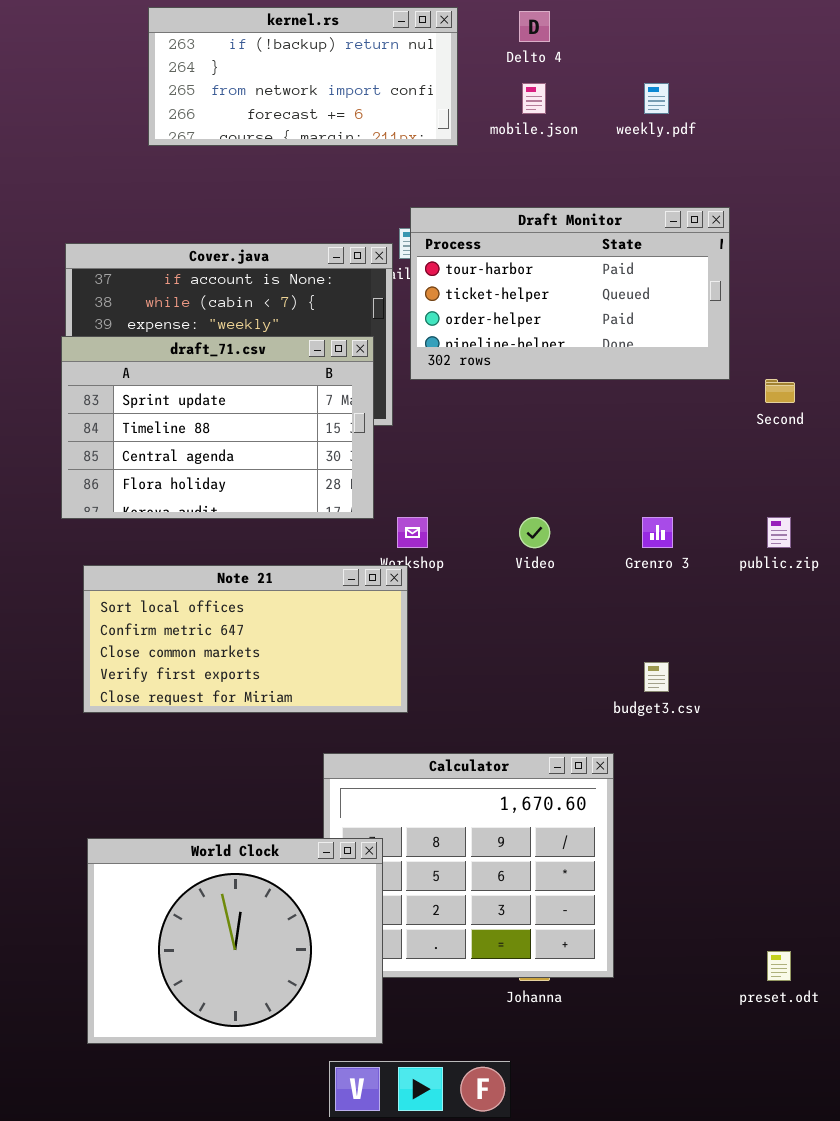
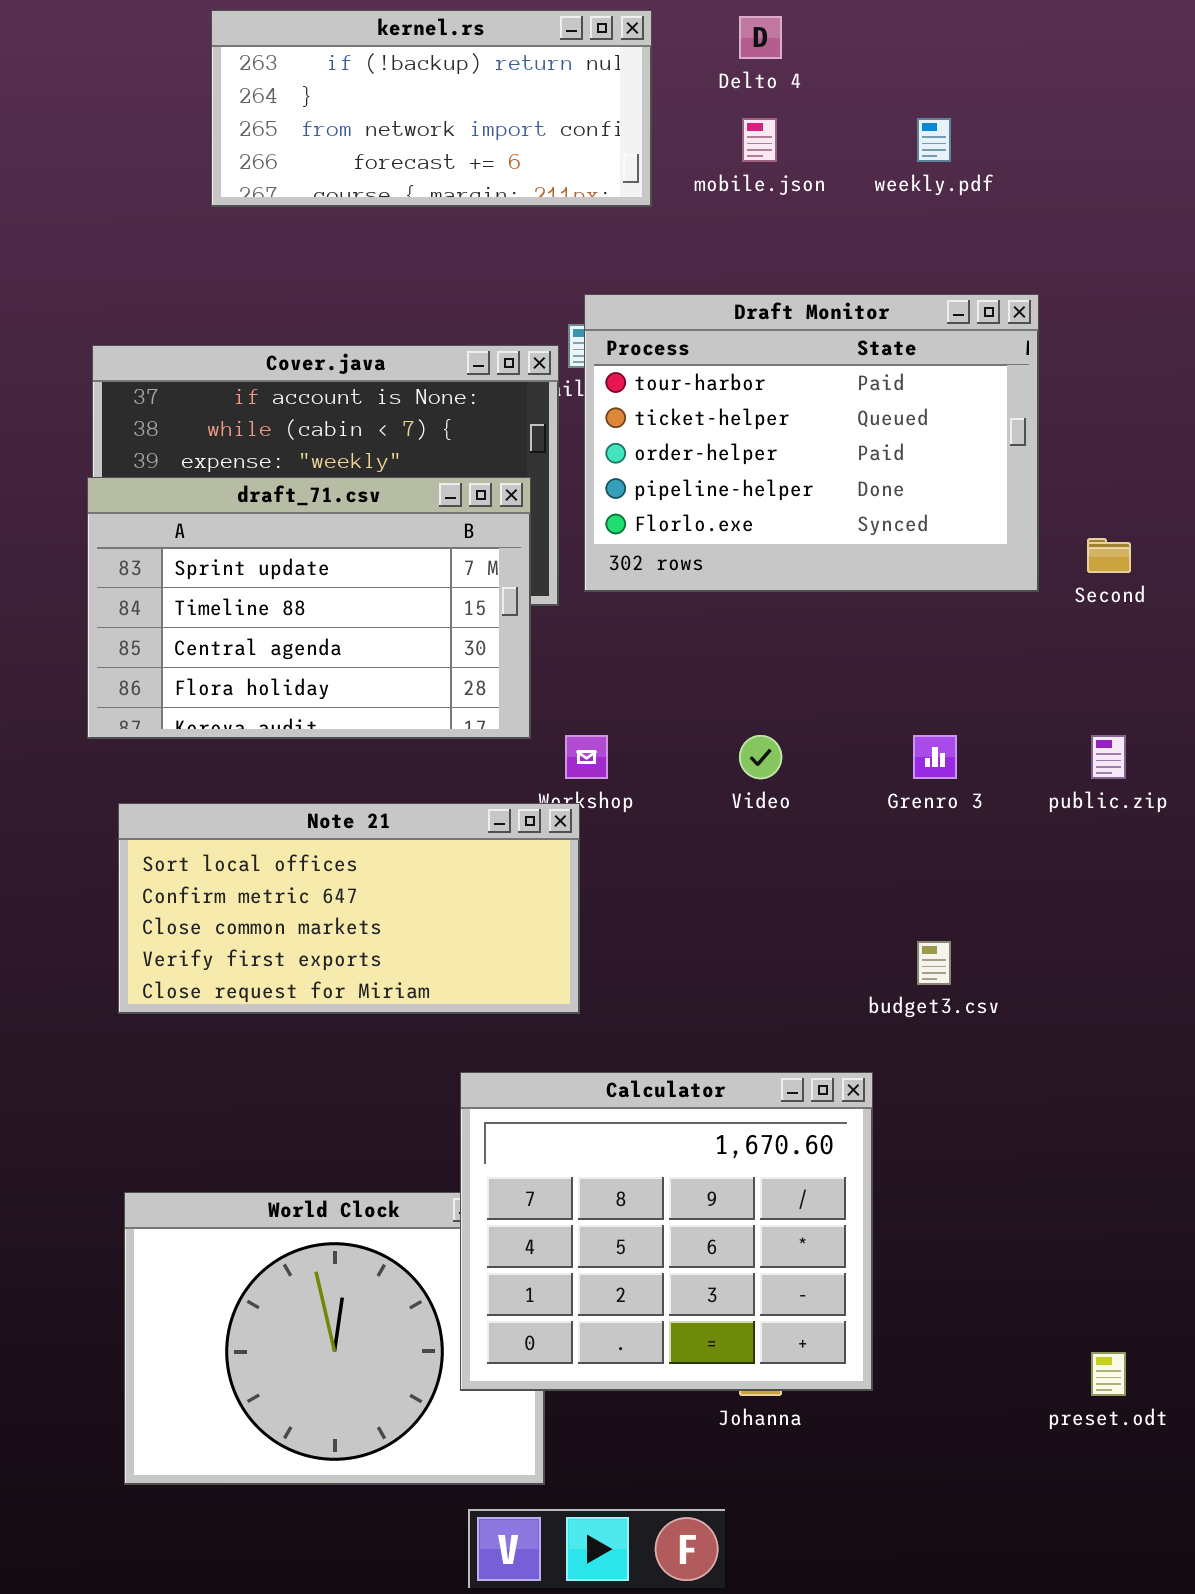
Draft Monitor: [410,207,730,380] -> [584,294,1039,592], resized
Calculator: [323,753,614,978] -> [460,1072,873,1391], raised

